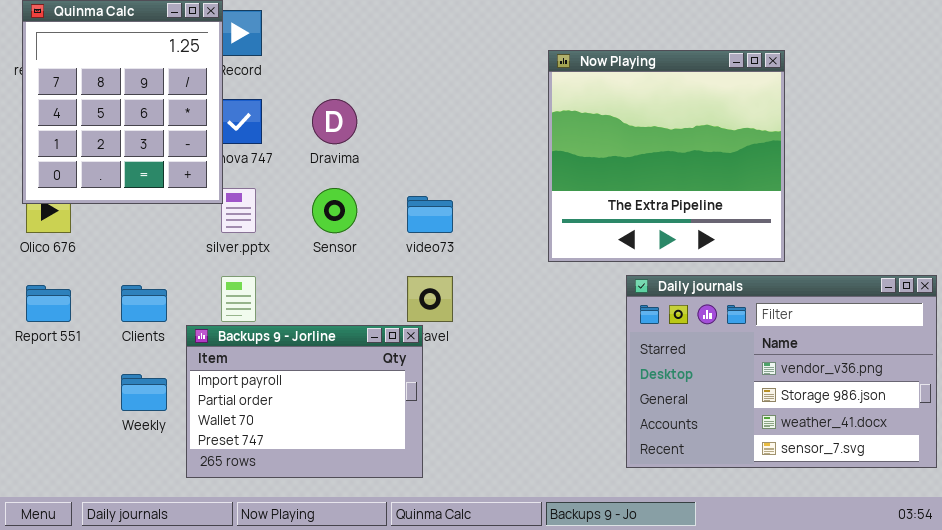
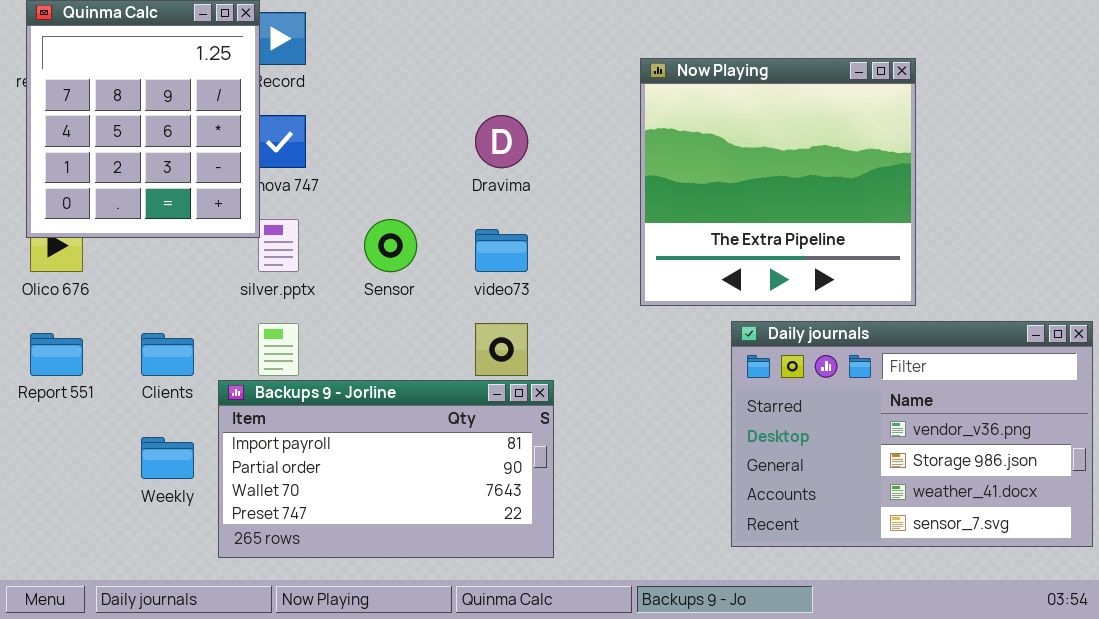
Dravima: [312,99,357,144] -> [475,115,528,168], moved
Backups 9 - Jorline: [186,325,423,478] -> [218,380,554,558], resized

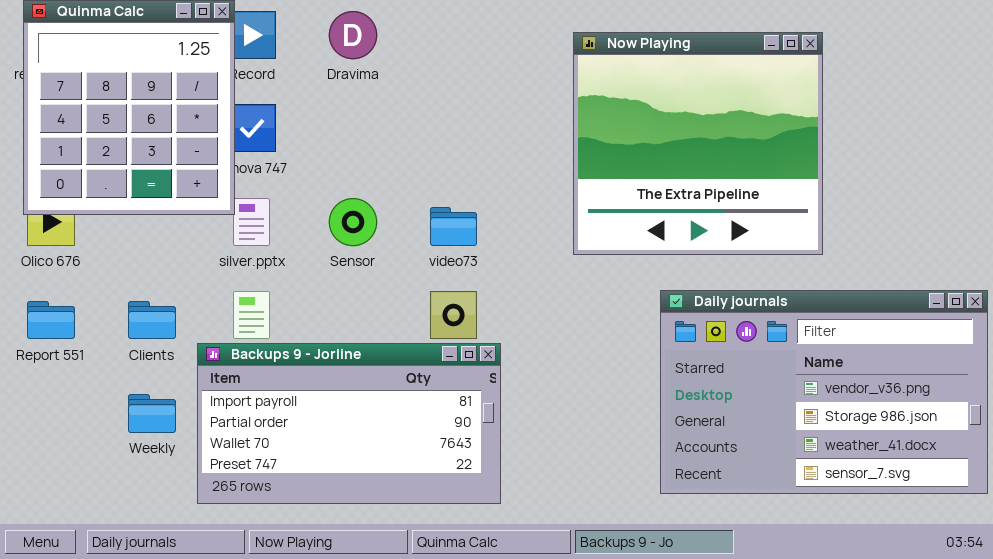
Now Playing: [640,58,916,306] -> [573,32,823,255], moved
Dravima: [475,115,528,168] -> [329,11,377,59], moved

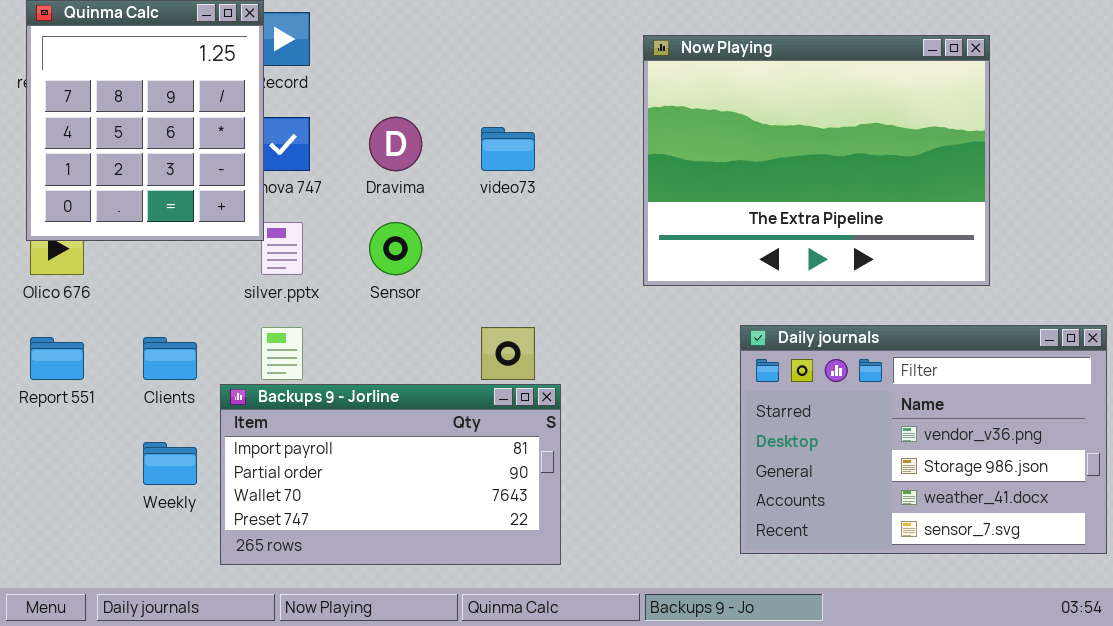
Dravima: [329,11,377,59] -> [369,117,422,171], moved
Now Playing: [573,32,823,255] -> [643,35,990,286], resized
video73: [430,207,477,246] -> [481,127,535,171], moved

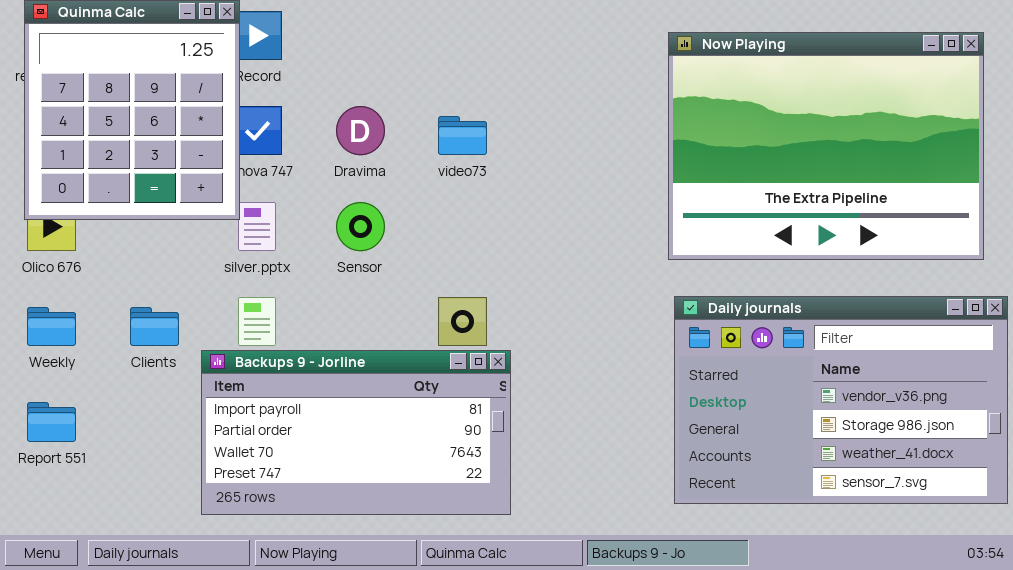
Now Playing: [643,35,990,286] -> [668,32,984,260], moved
Report 551: [30,337,84,380] -> [27,402,76,442], moved
Weekly: [143,442,197,485] -> [27,307,76,346], moved

